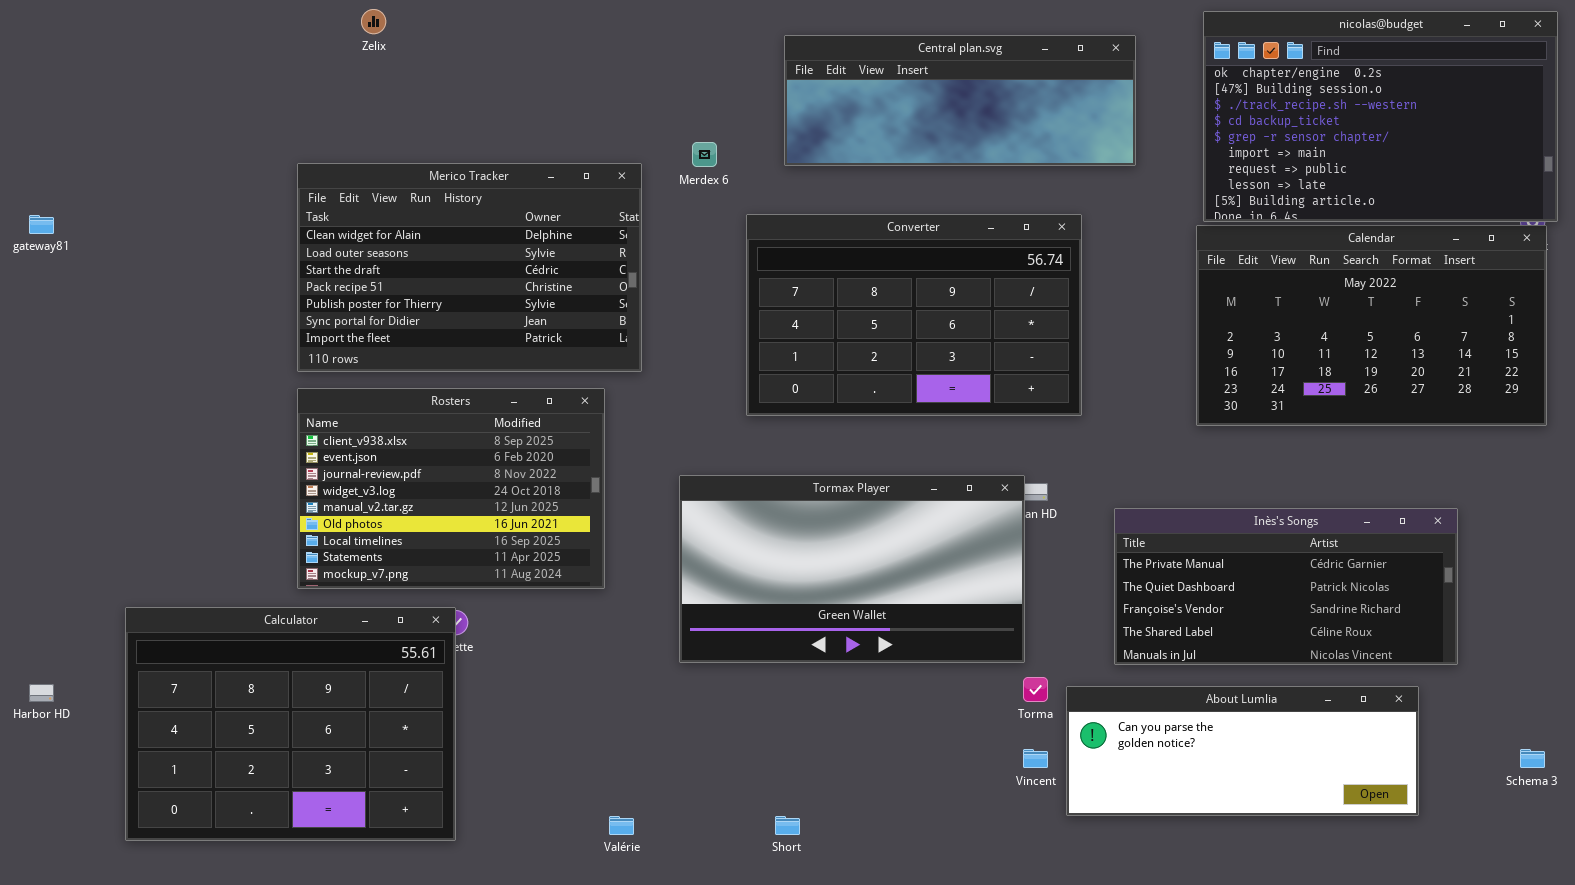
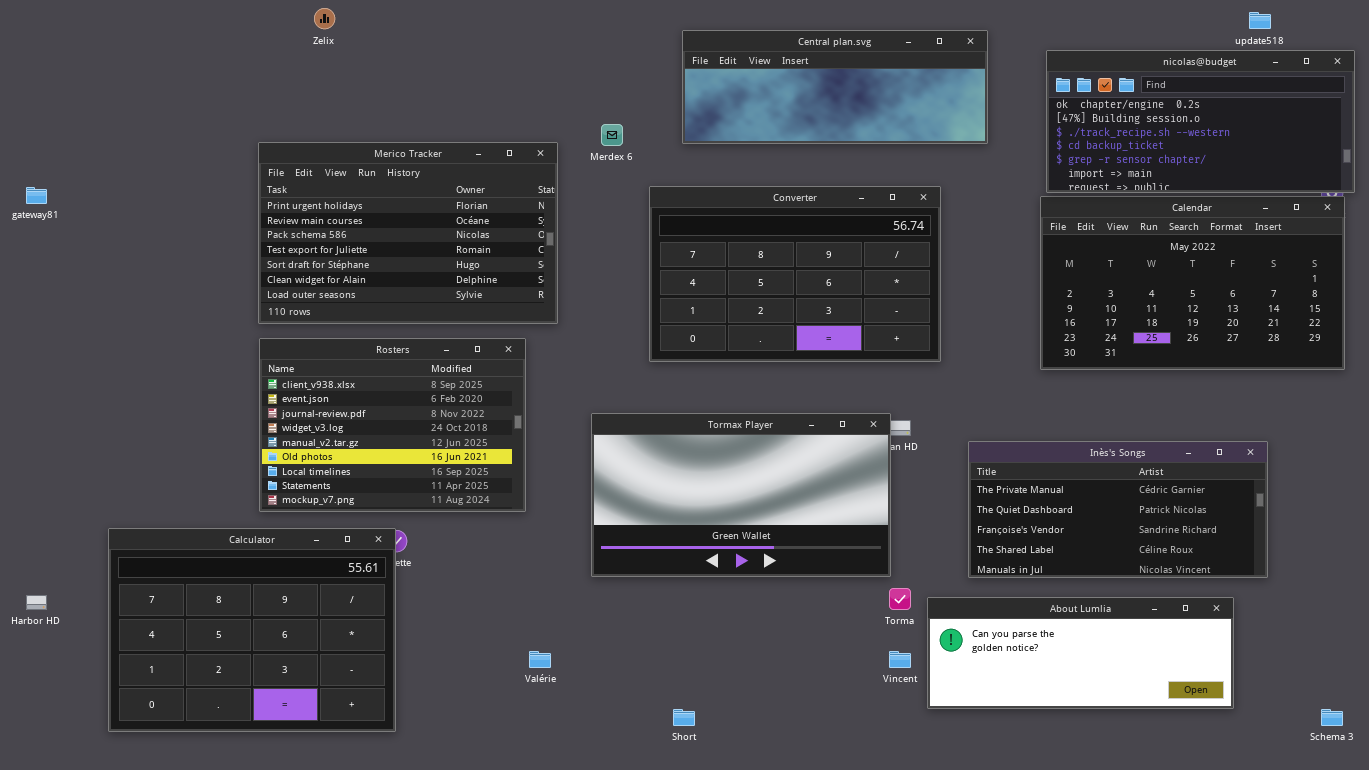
nicolas@budget: [1203,11,1558,222] -> [1046,50,1355,193], resized
Merico Tracker: [297,163,642,372] -> [258,142,558,324], scrolled up 5 rows
Schema 3: [1520,749,1545,768] -> [1321,709,1343,726], moved
Valérie: [609,816,634,835] -> [529,651,551,668], moved

